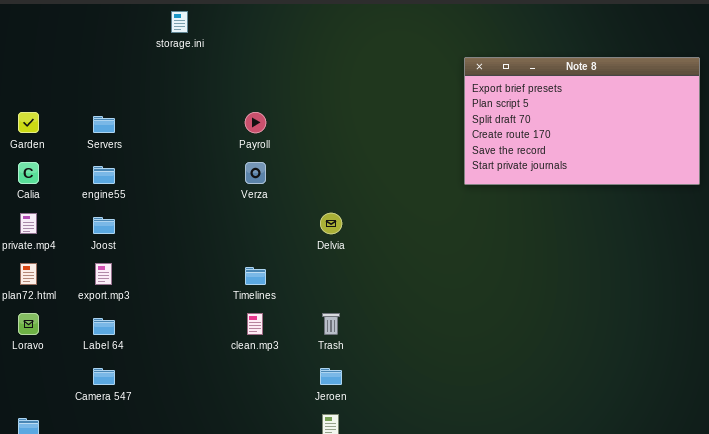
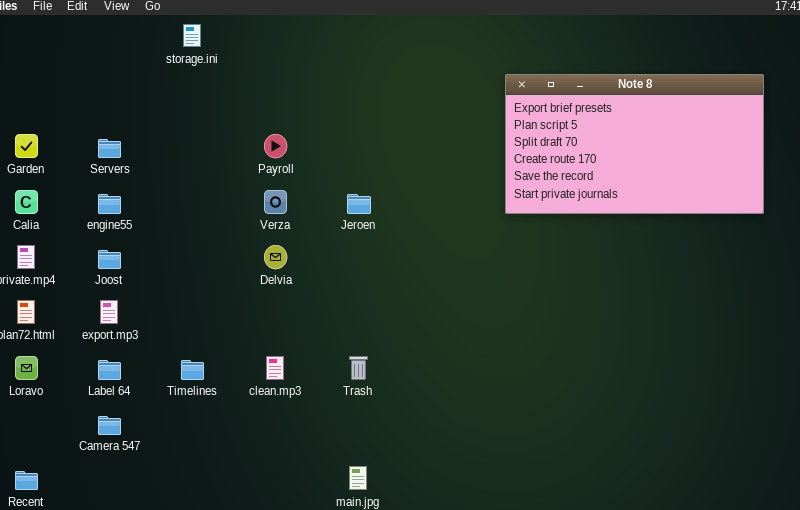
Delvia: [320,213,342,234] -> [264,245,287,269], moved
Timelines: [245,267,266,285] -> [181,360,204,380], moved
Jeroen: [320,368,342,385] -> [347,194,371,214], moved

